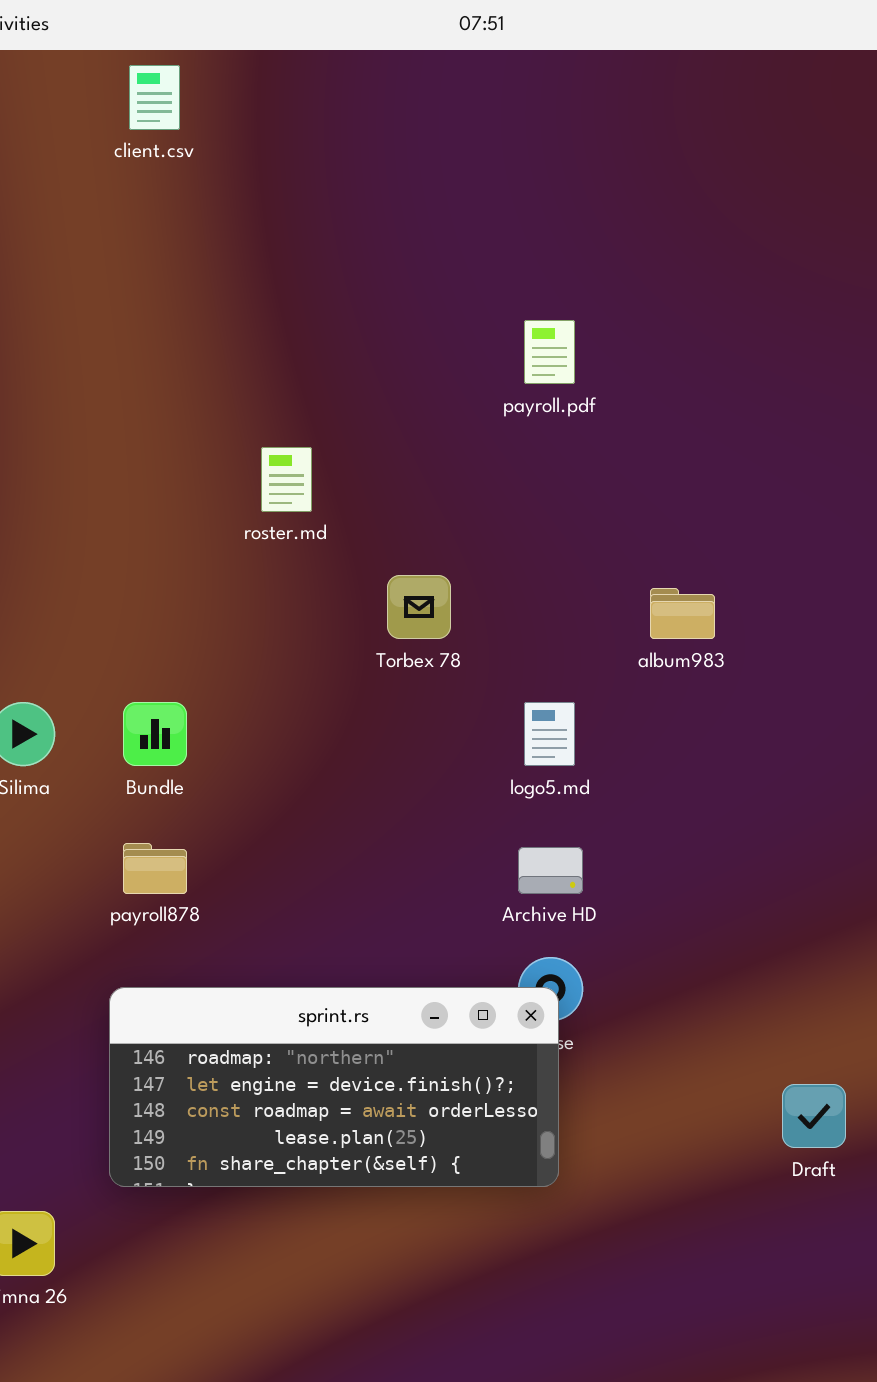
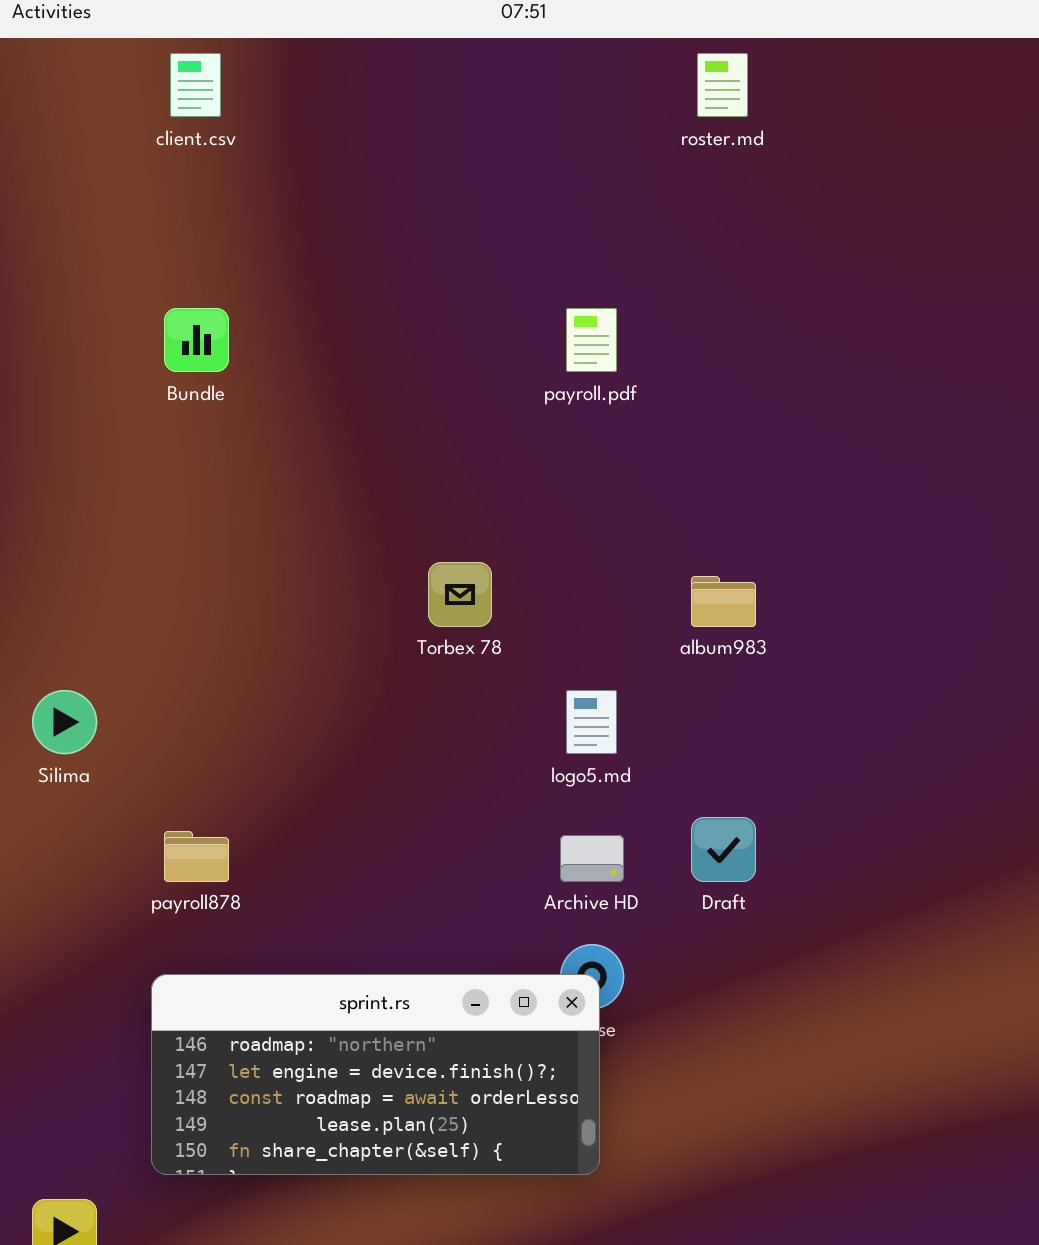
roster.md: [261,447,312,512] -> [697,53,748,117], moved
Bundle: [123,702,187,766] -> [164,308,229,372], moved
Draft: [782,1084,846,1148] -> [691,817,756,882], moved

